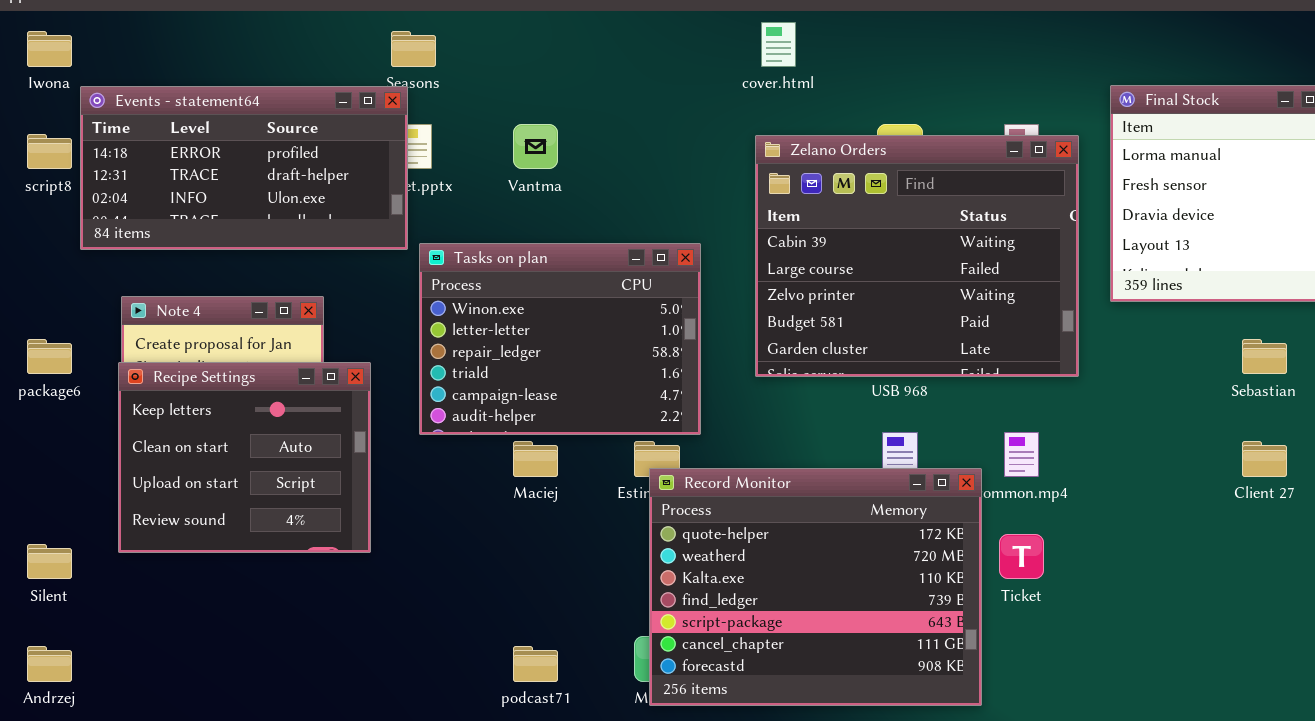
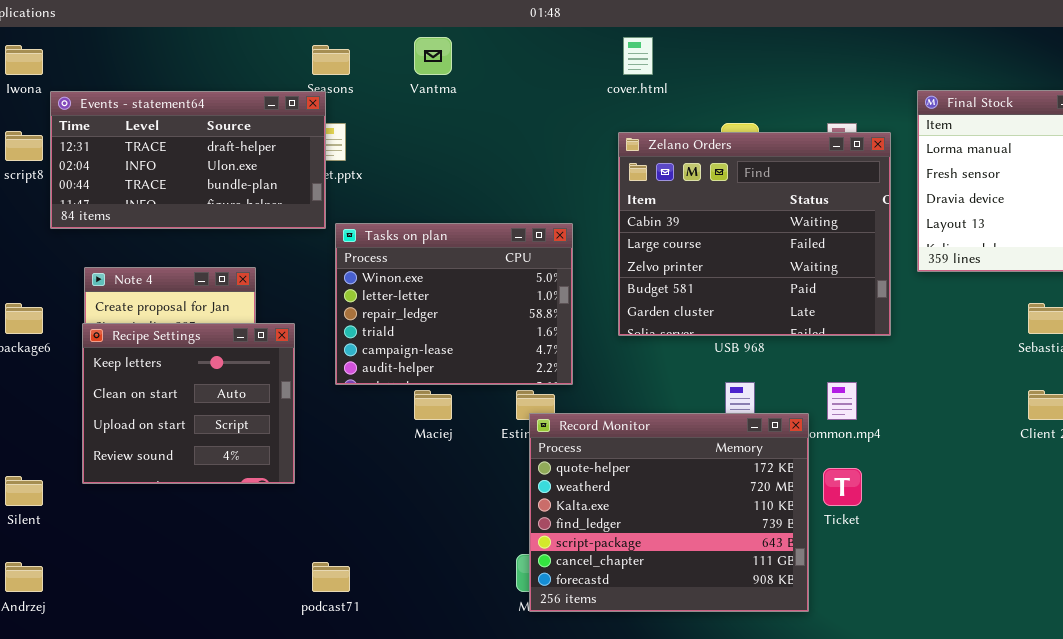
Events - statement64: [80,86,408,250] -> [50,91,326,229], scrolled down 1 row
Vantma: [513,124,558,169] -> [414,37,452,75], moved
podcast71: [513,646,558,682] -> [312,562,350,592], moved

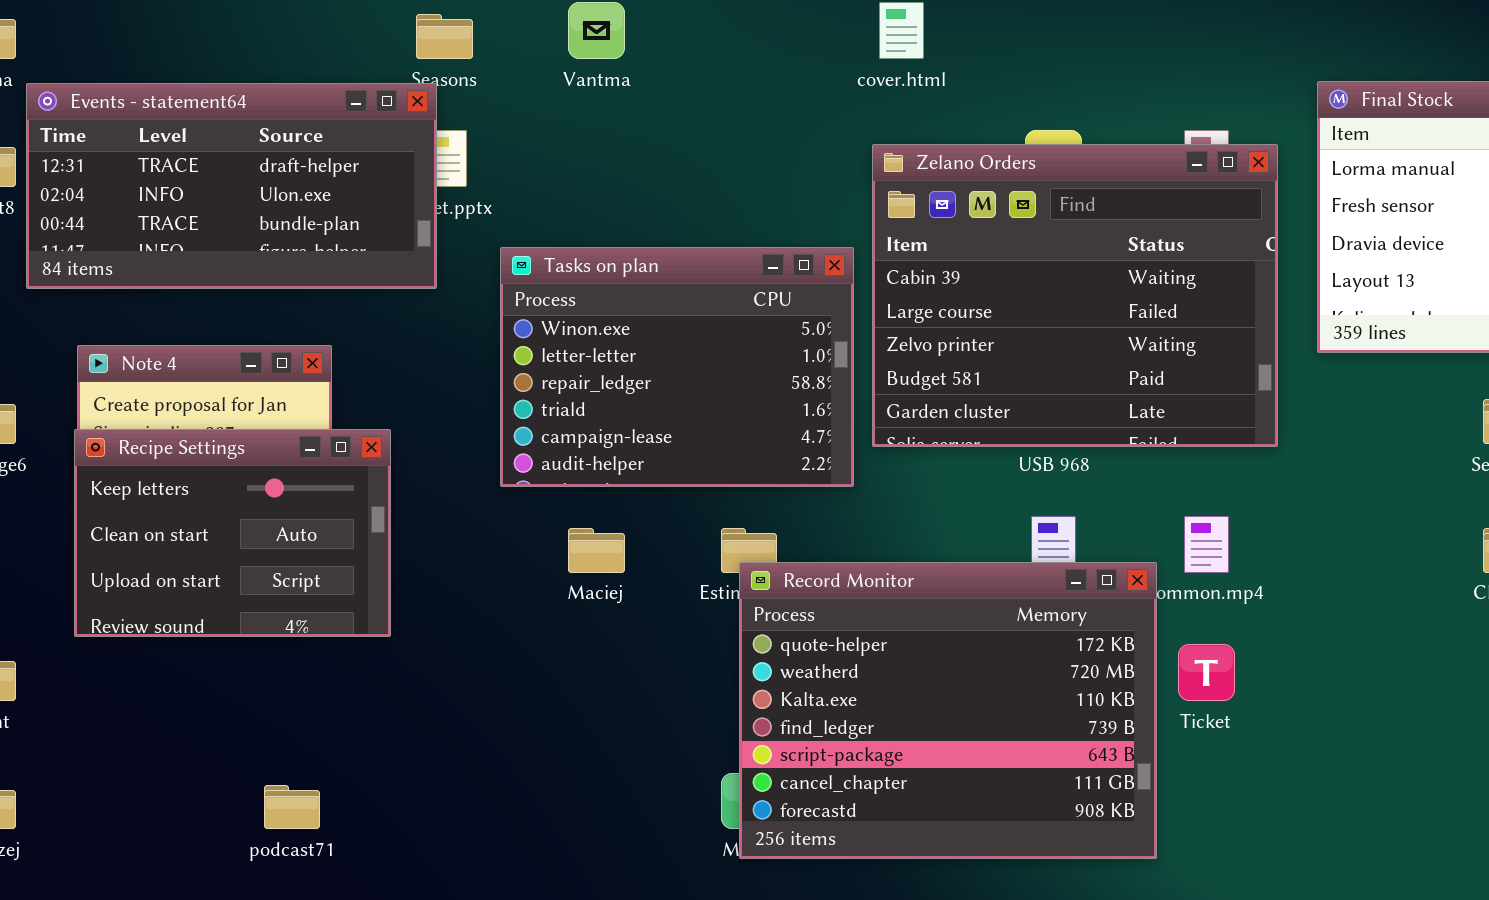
Tasks on plan: [335,223,573,385] -> [500,247,854,487], moved
Recipe Settings: [82,323,295,484] -> [74,429,391,637], resized
podcast71: [312,562,350,592] -> [264,785,320,829], moved

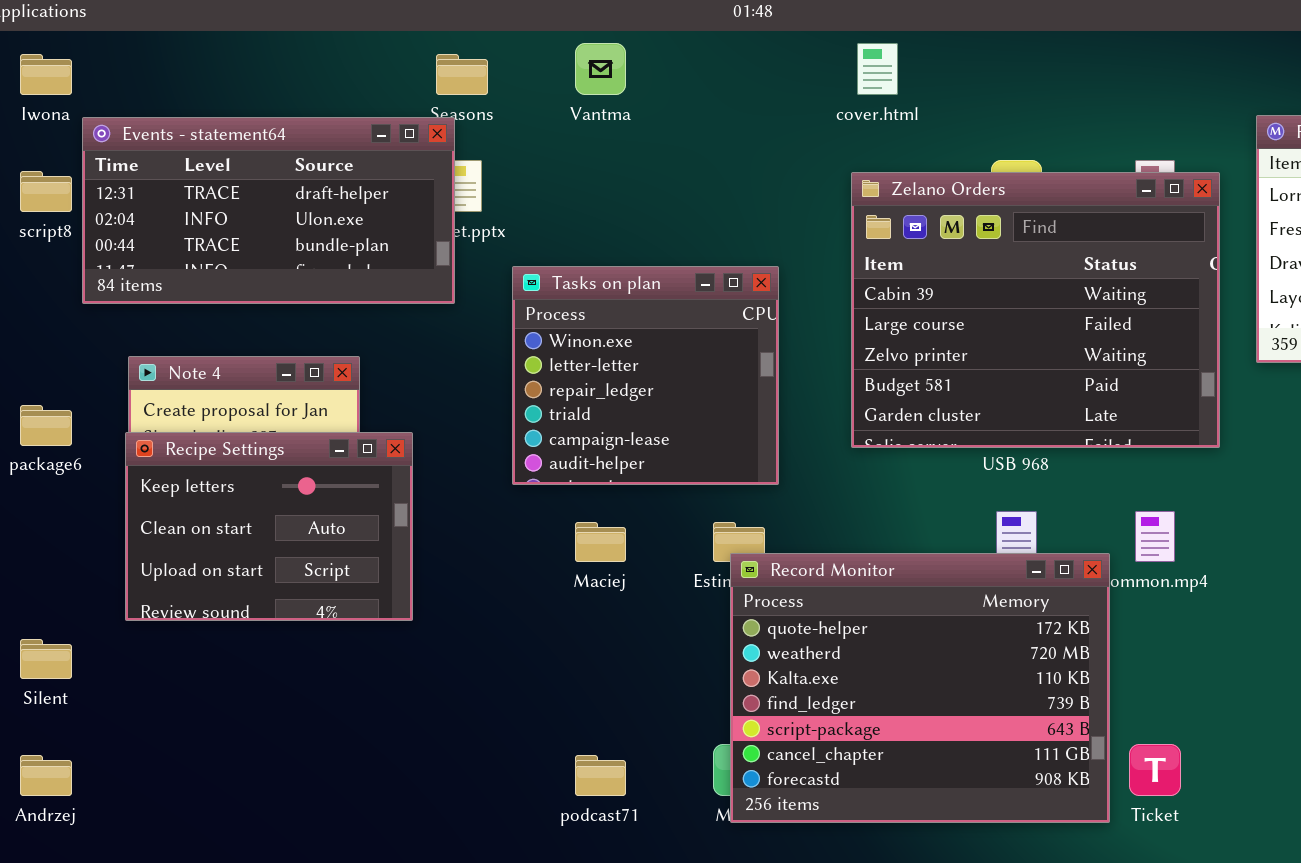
Tasks on plan: [500,247,854,487] -> [512,266,779,485], resized
Ticket: [1178,644,1235,701] -> [1129,744,1181,796], moved
podcast71: [264,785,320,829] -> [575,755,626,796], moved

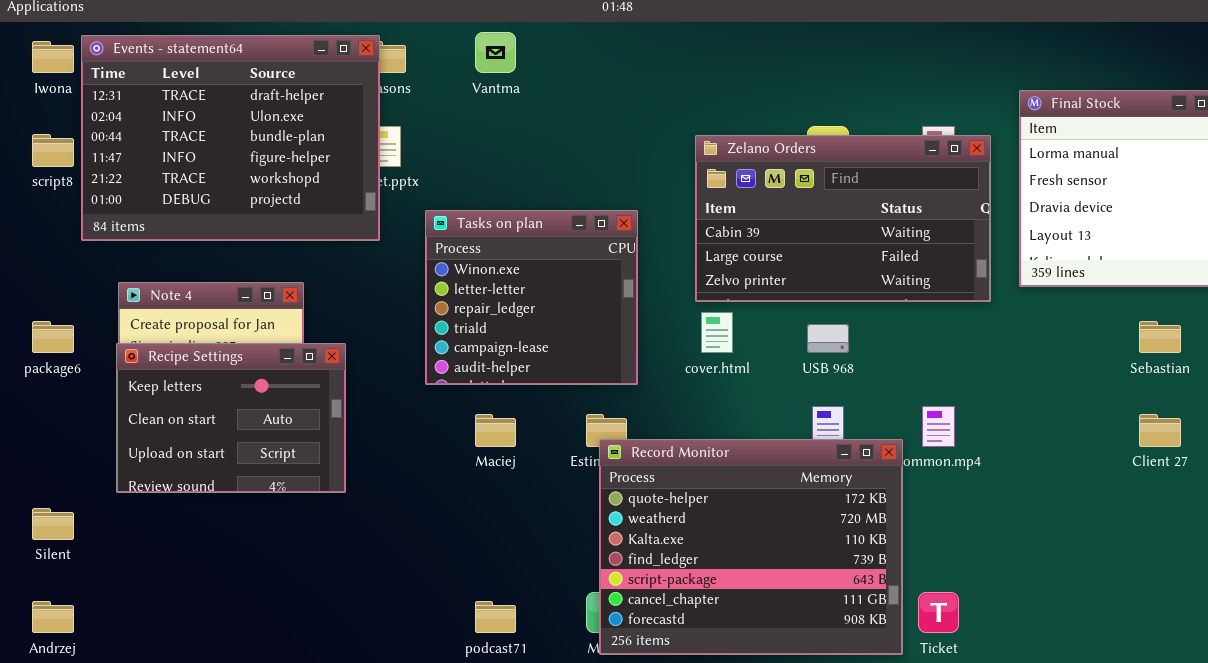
cover.html: [857,43,898,95] -> [701,312,733,353], moved
Events - statement64: [82,117,455,304] -> [81,35,380,241], resized
Zelano Orders: [851,172,1220,448] -> [695,135,991,302], resized

